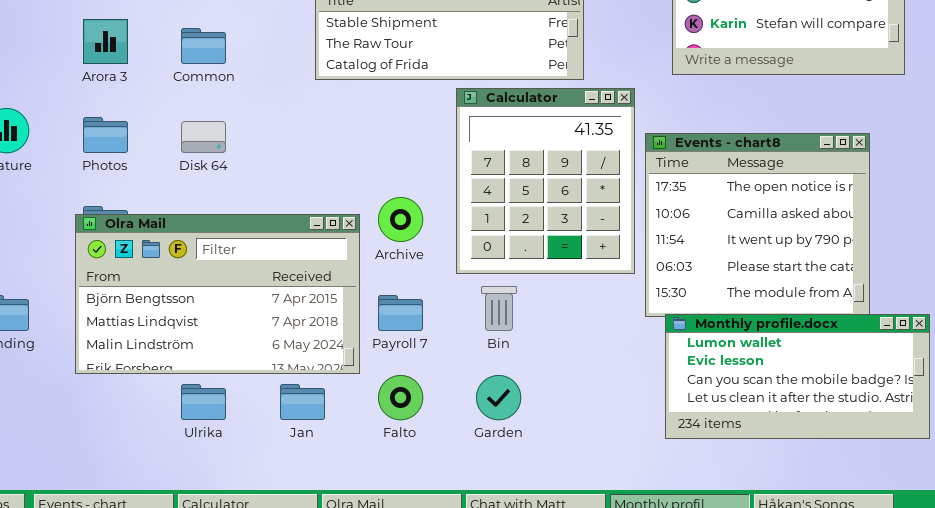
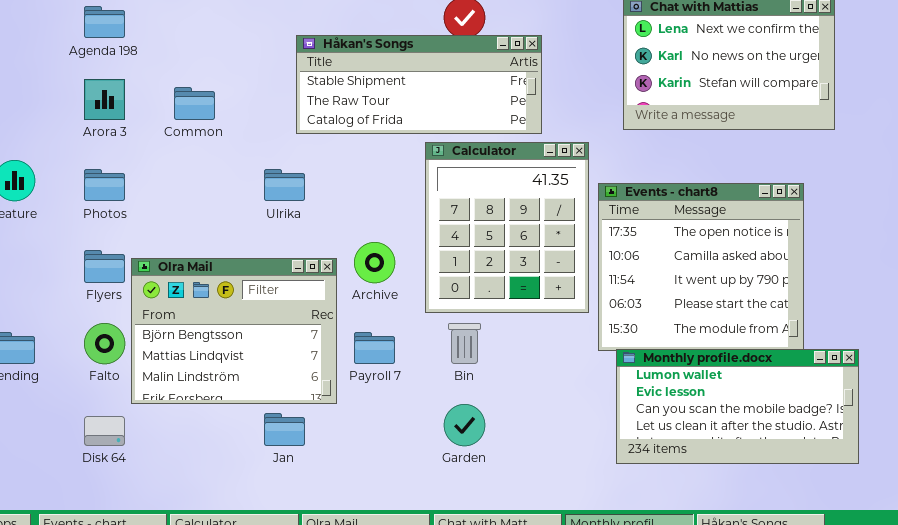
Disk 64: [181,121,226,153] -> [84,416,125,446], moved
Olra Mail: [75,214,360,374] -> [131,258,337,404], resized
Falto: [378,375,423,420] -> [84,323,125,364], moved
Ulrika: [181,384,226,420] -> [264,169,305,201], moved

